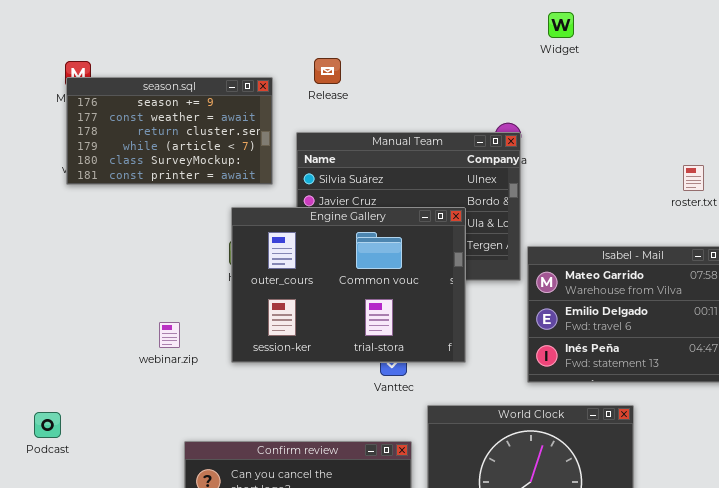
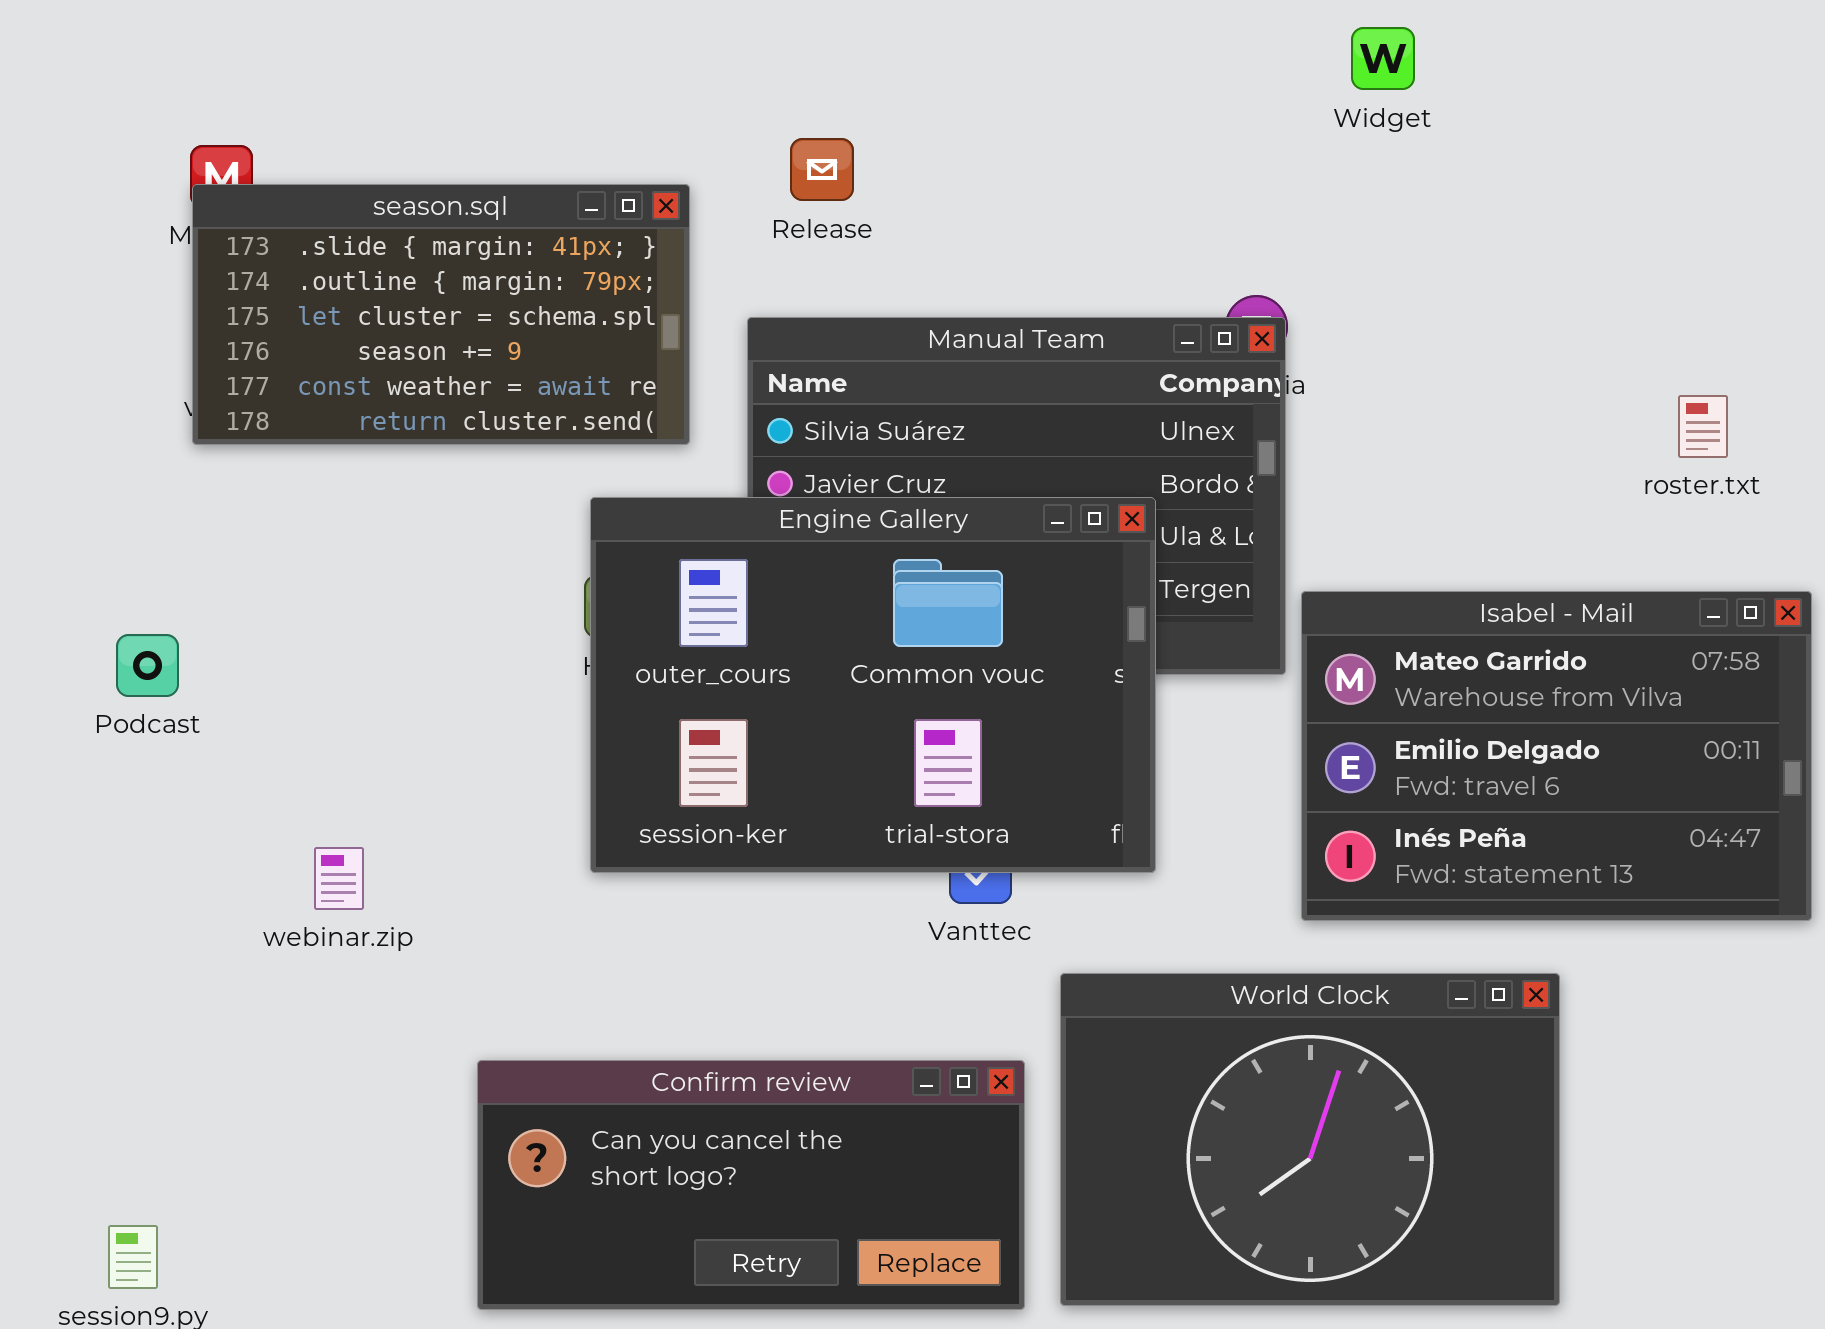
season.sql: [66,77,273,185] -> [192,184,690,445], scrolled up 3 rows
webinar.zip: [159,322,180,348] -> [314,847,364,910], moved
Podcast: [34,412,61,438] -> [116,634,179,697], moved

